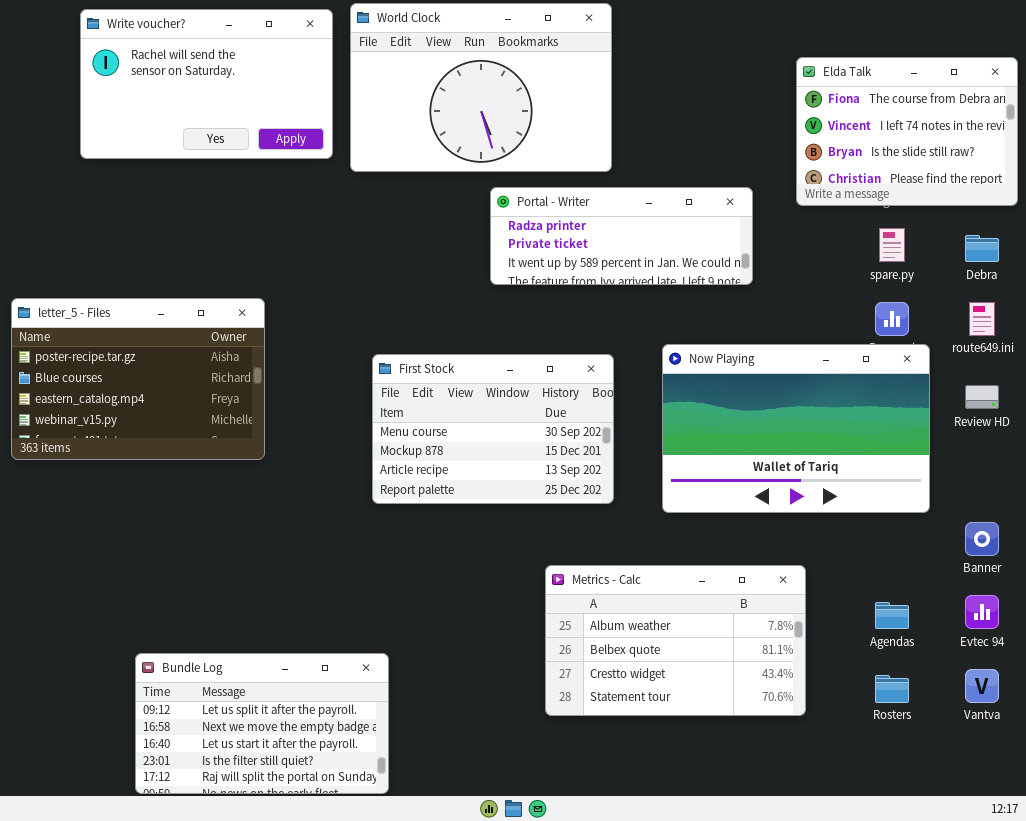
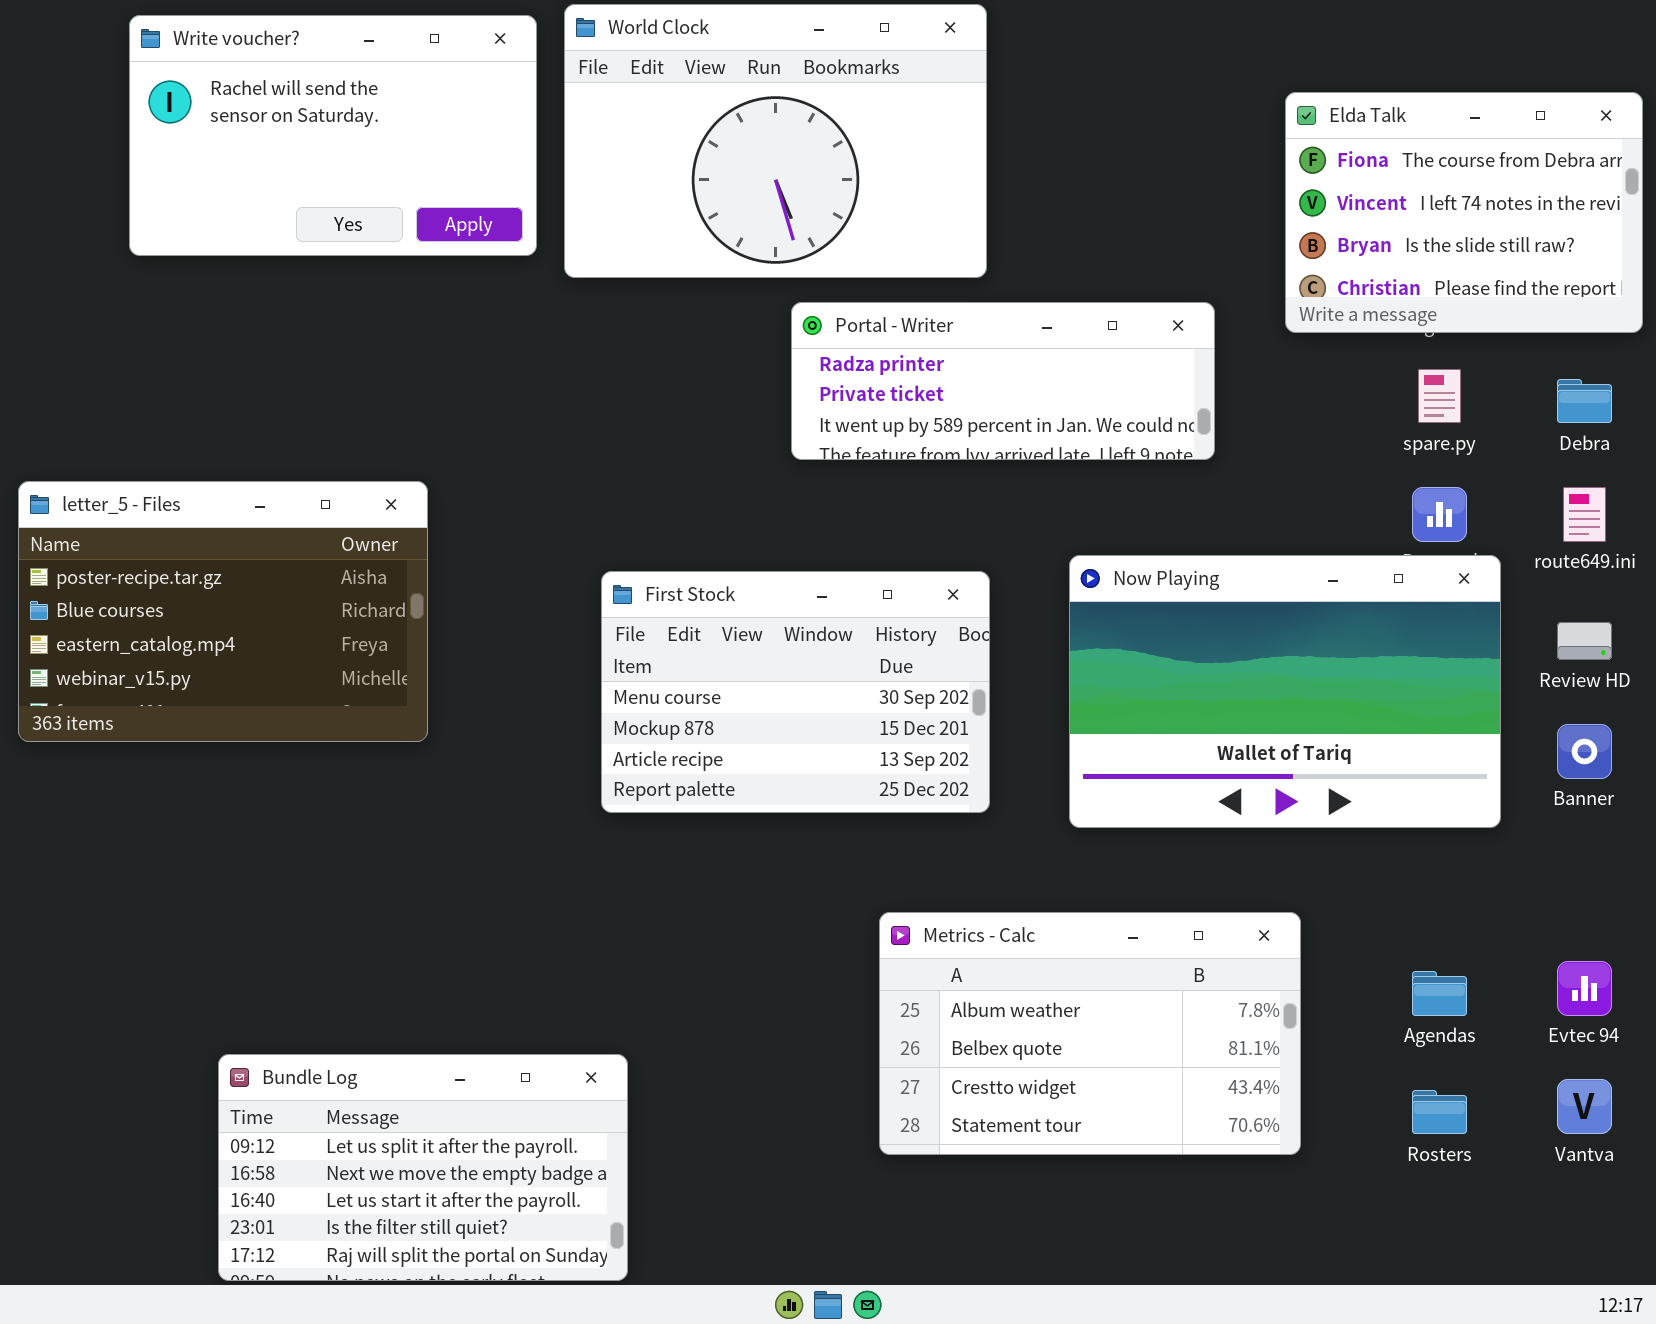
Banner: [965,522,999,556] -> [1557,724,1612,779], moved

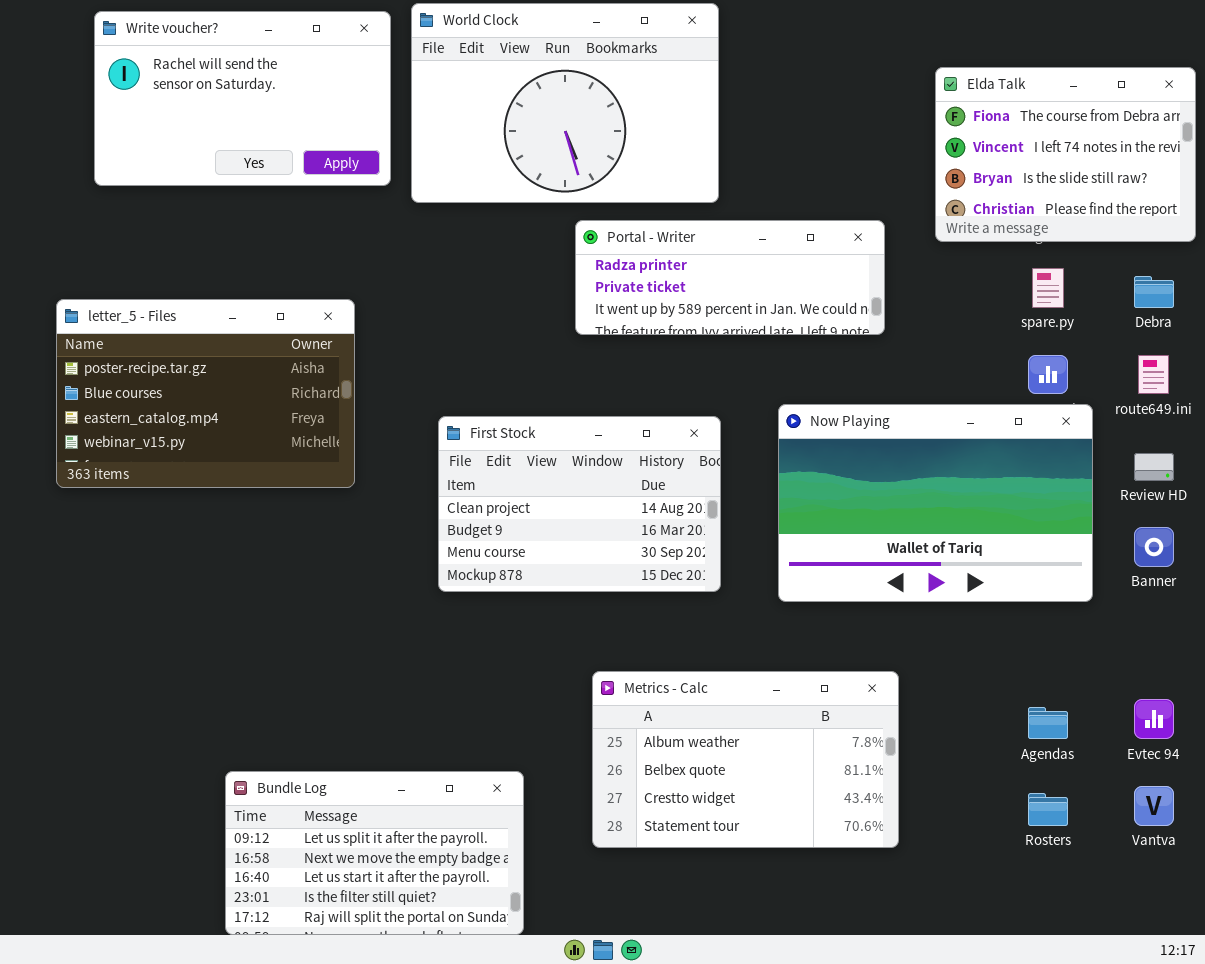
letter_5 - Files: [18,481,428,742] -> [56,299,355,488], moved
First Stock: [601,571,990,813] -> [438,416,721,592], scrolled up 2 rows
Metrics - Calc: [879,912,1301,1155] -> [592,671,899,848], moved
Bundle Log: [218,1054,628,1281] -> [225,771,524,935], moved

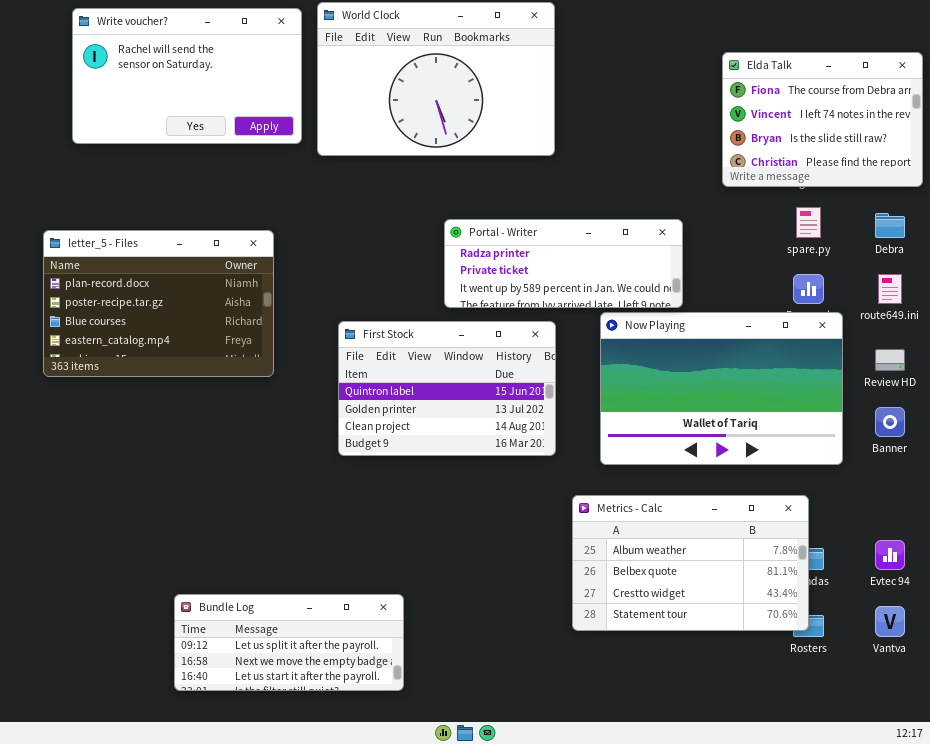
Portal - Writer: [575,220,885,335] -> [444,219,683,308], moved
letter_5 - Files: [56,299,355,488] -> [43,230,274,377], scrolled up 1 row
First Stock: [438,416,721,592] -> [338,321,556,456], scrolled up 2 rows
Metrics - Calc: [592,671,899,848] -> [572,495,809,631], moved
Bundle Log: [225,771,524,935] -> [174,594,404,691], resized

